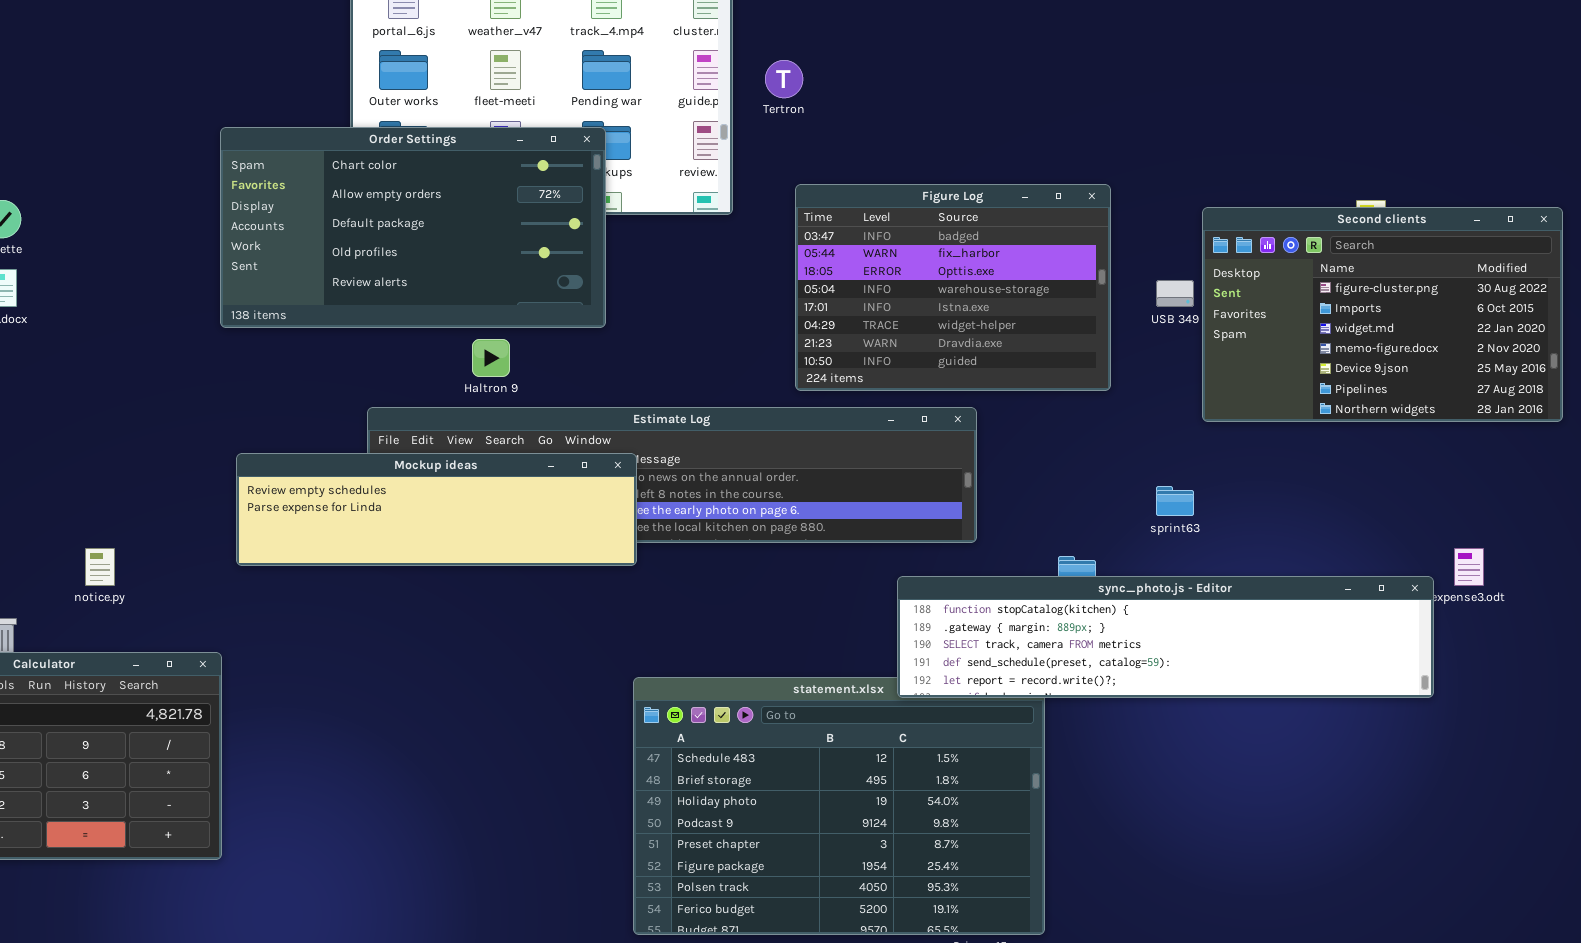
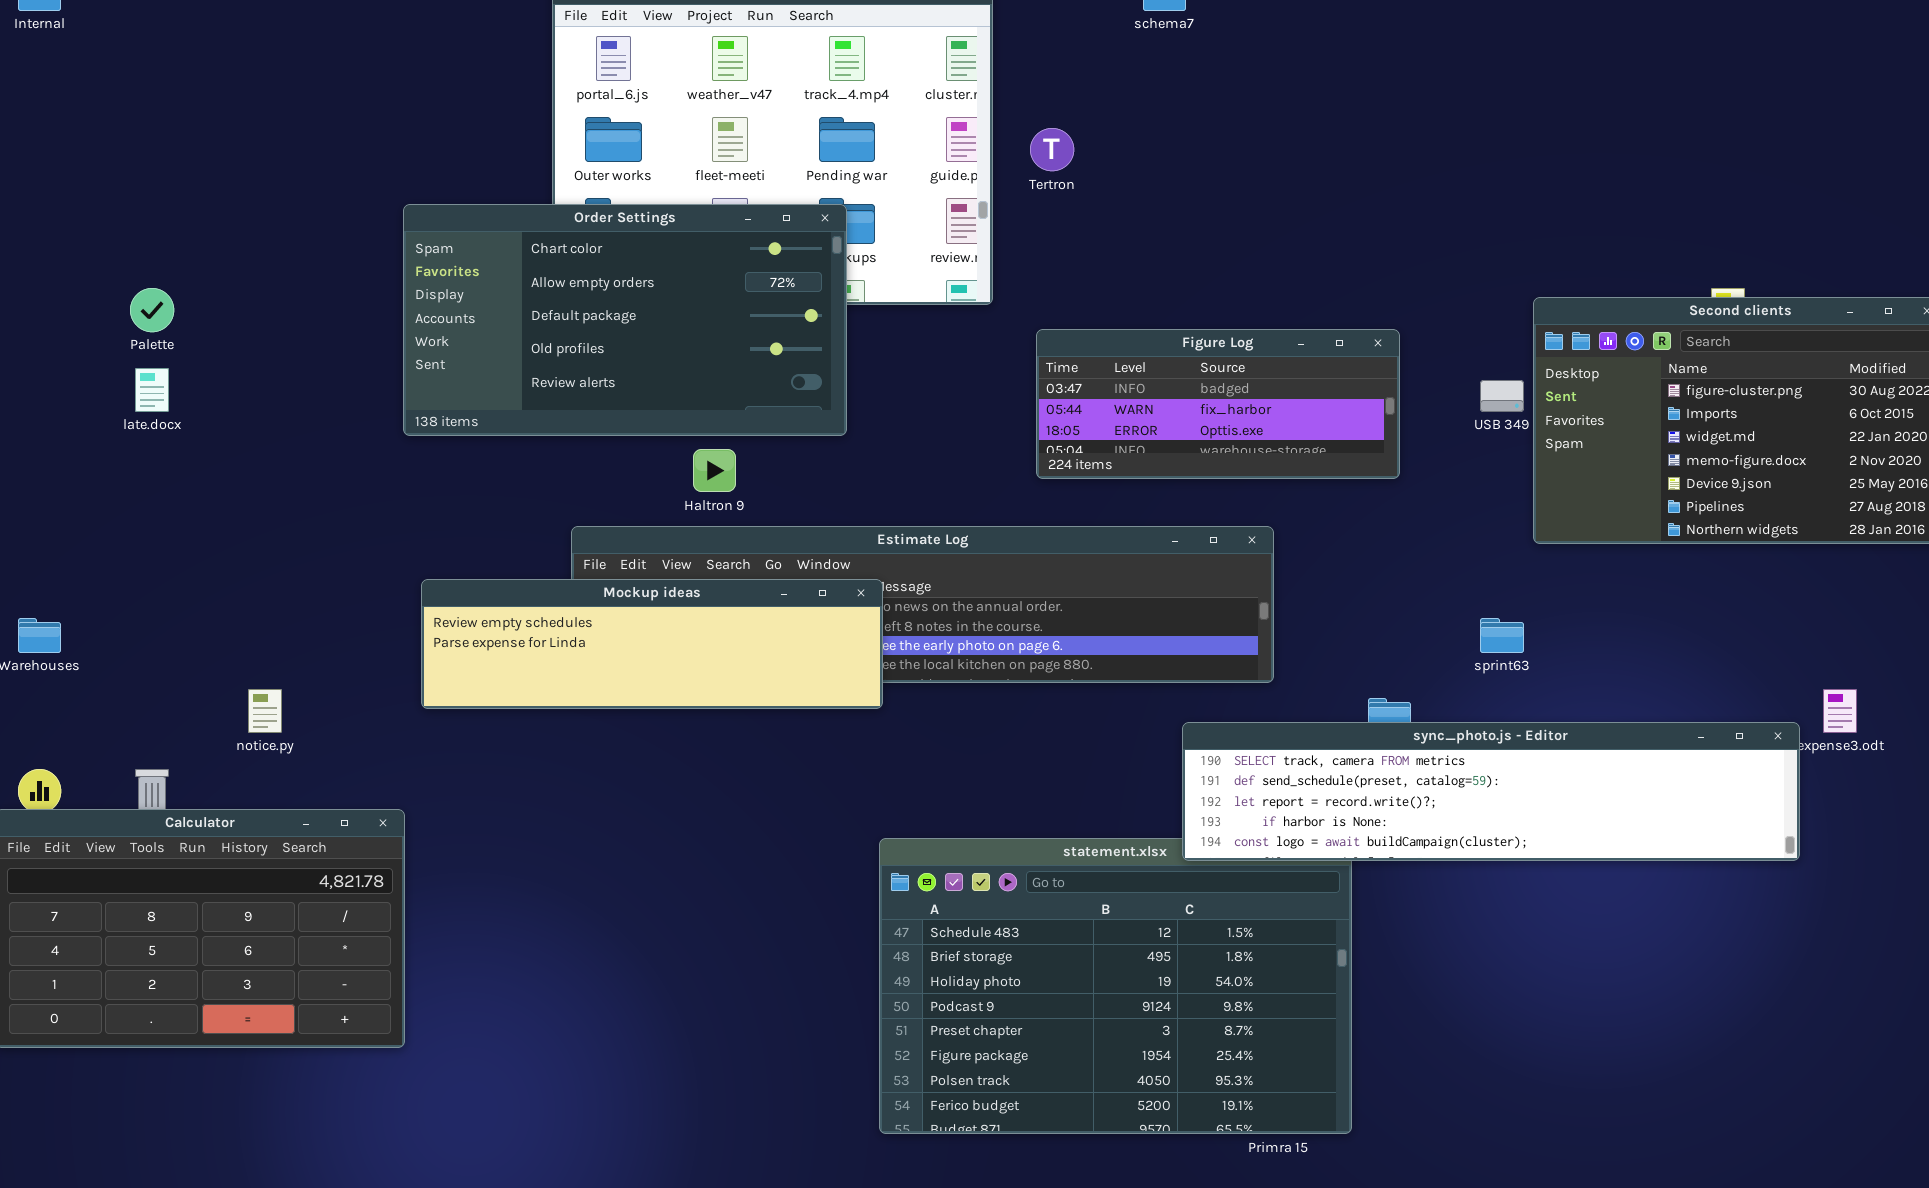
Figure Log: [795,184,1111,391] -> [1036,329,1400,479], moved, resized
sync_photo.js - Editor: [897,576,1434,698] -> [1182,722,1800,861], scrolled down 2 rows

